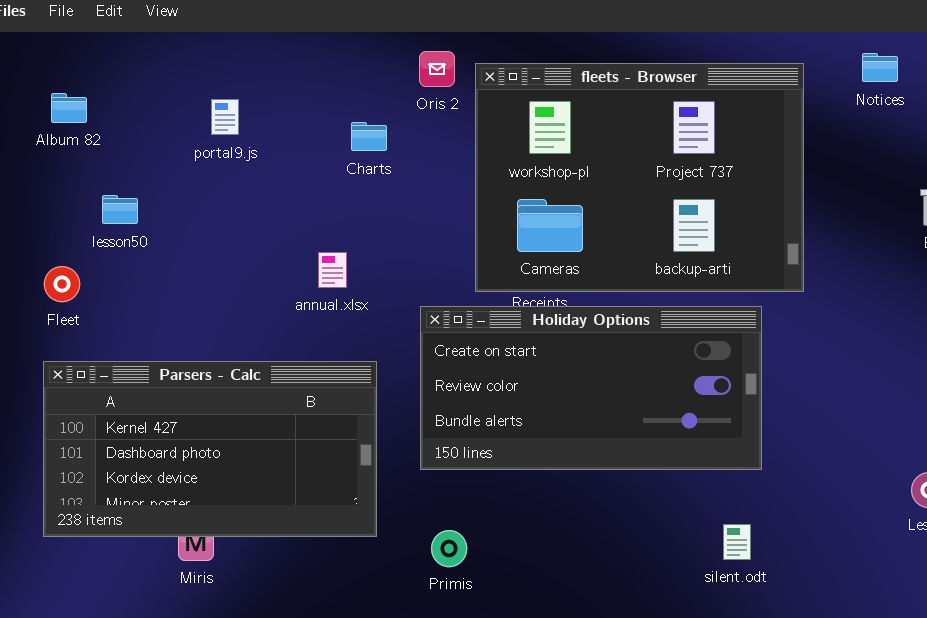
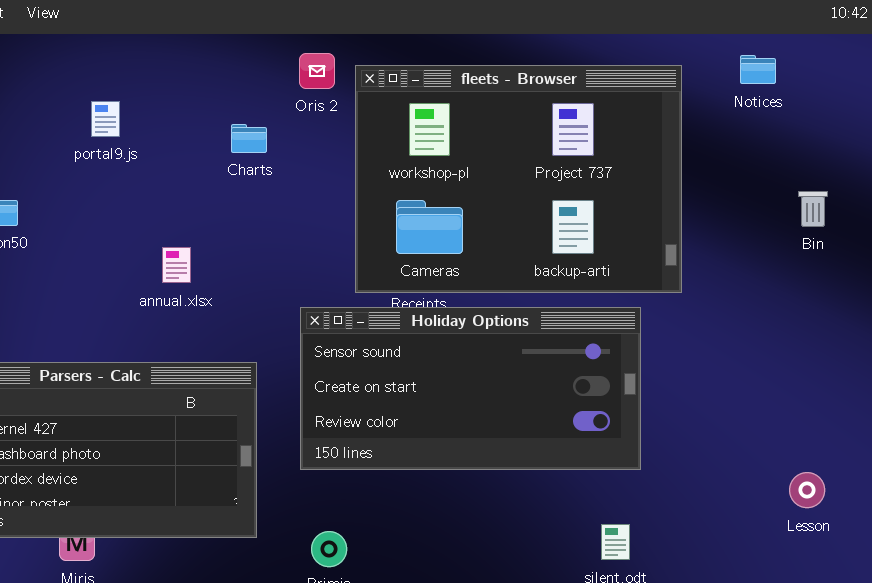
annual.xlsx: [318,252,347,288] -> [162,247,191,283], moved
Holiday Options: [420,306,762,470] -> [300,307,641,470], scrolled up 1 row

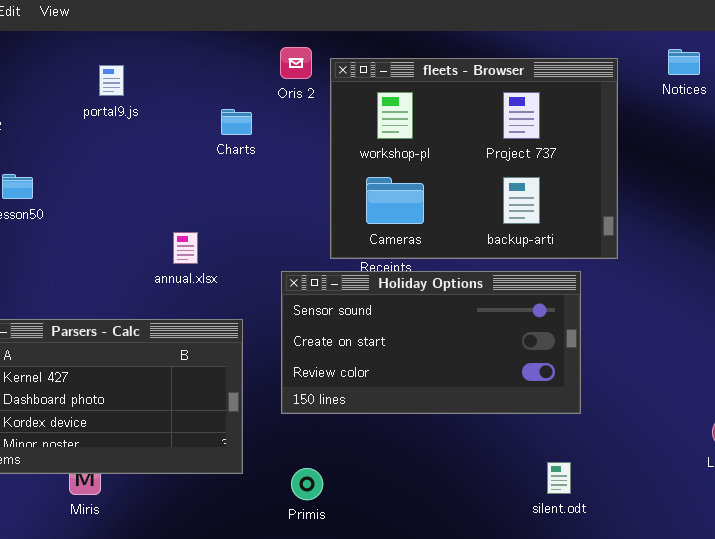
portal9.js: [91,101,120,137] -> [99,65,124,96], moved
annual.xlsx: [162,247,191,283] -> [173,232,198,264], moved

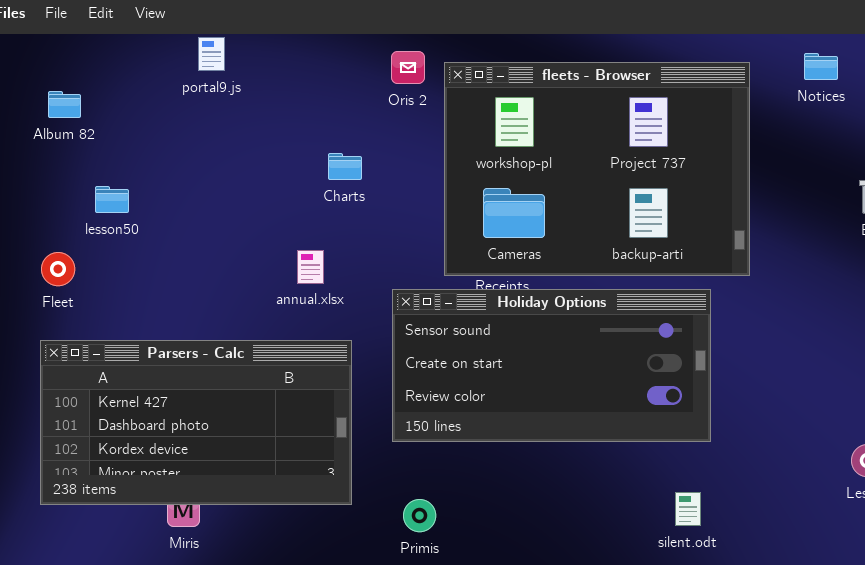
portal9.js: [99,65,124,96] -> [198,37,225,71], moved
Charts: [221,109,252,135] -> [328,153,362,180], moved
annual.xlsx: [173,232,198,264] -> [297,250,324,284], moved

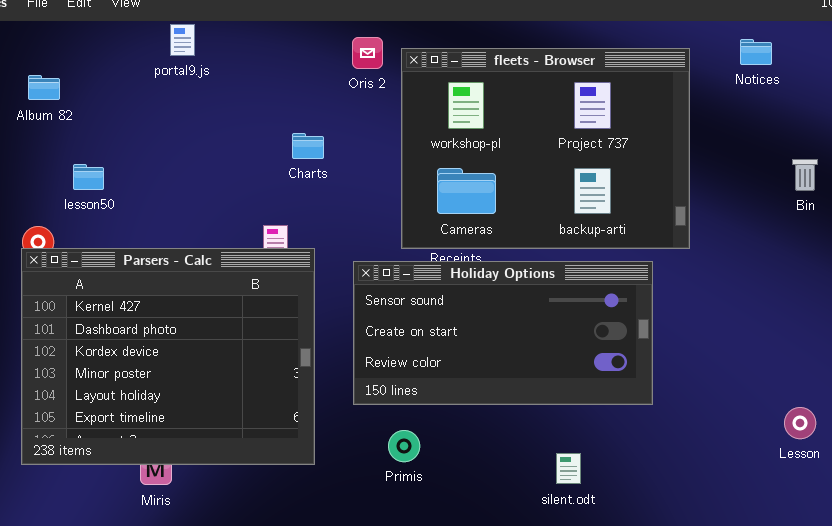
Parsers - Calc: [40,340,352,505] -> [21,248,315,465], resized
silent.odt: [675,492,701,526] -> [556,453,581,484], moved
Primis: [403,499,436,532] -> [388,430,420,462], moved

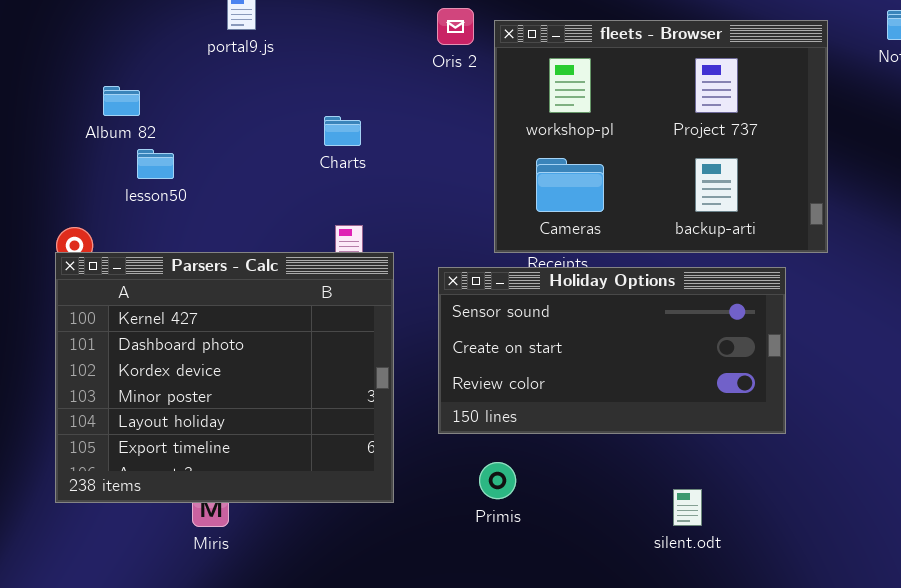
Album 82: [28,75,60,100] -> [103,86,140,116], moved
Charts: [292,133,324,159] -> [324,116,361,146], moved
lesson50: [73,164,104,190] -> [137,149,174,179], moved

